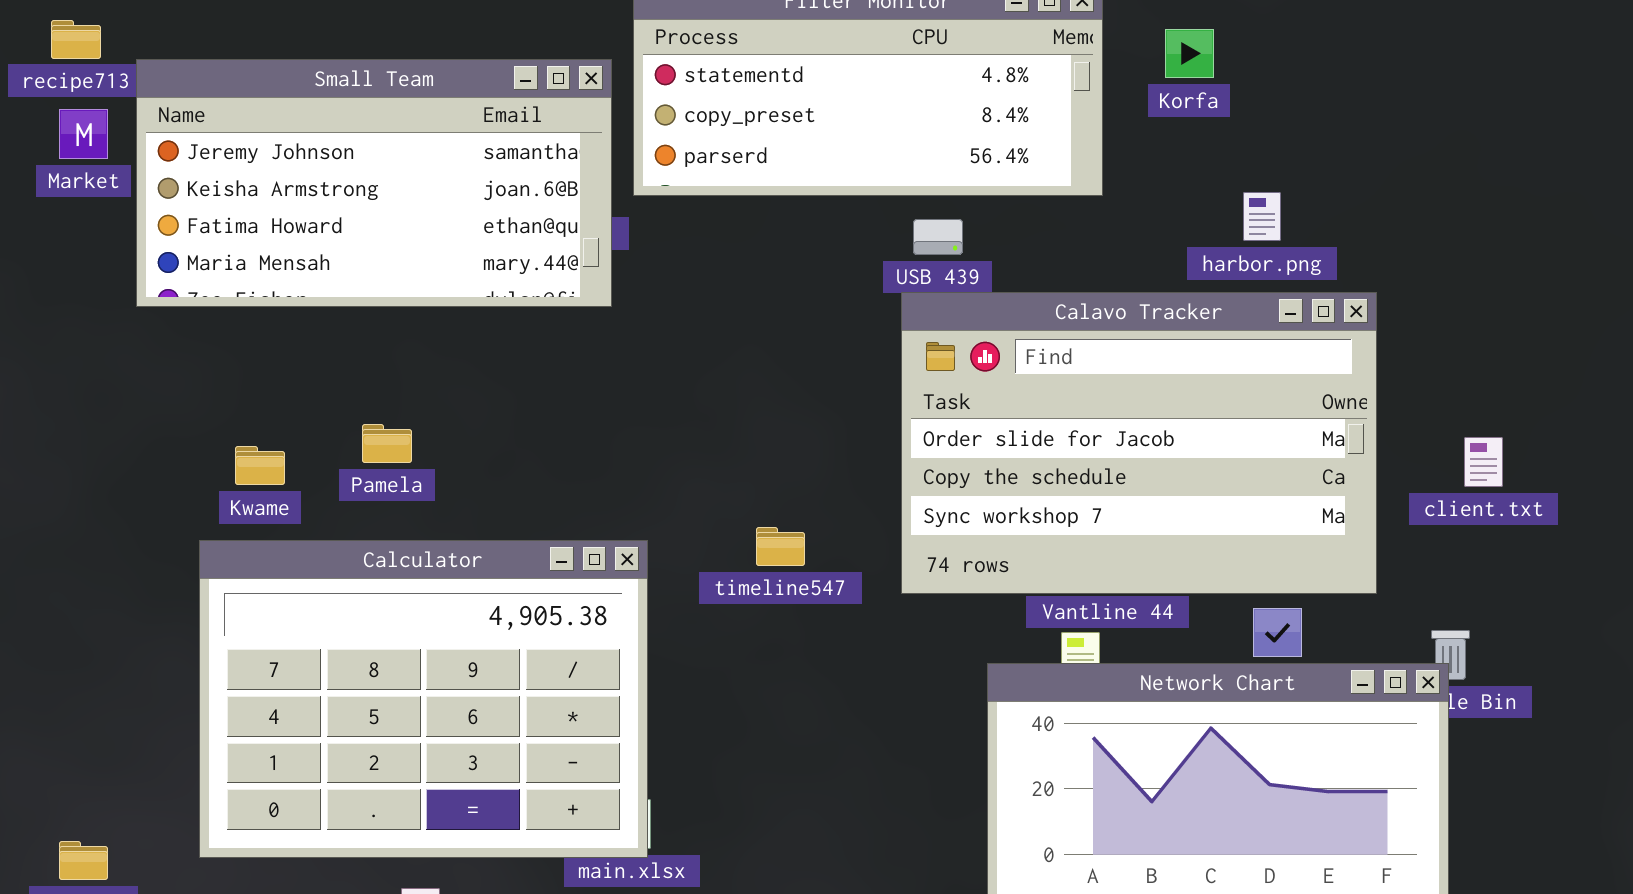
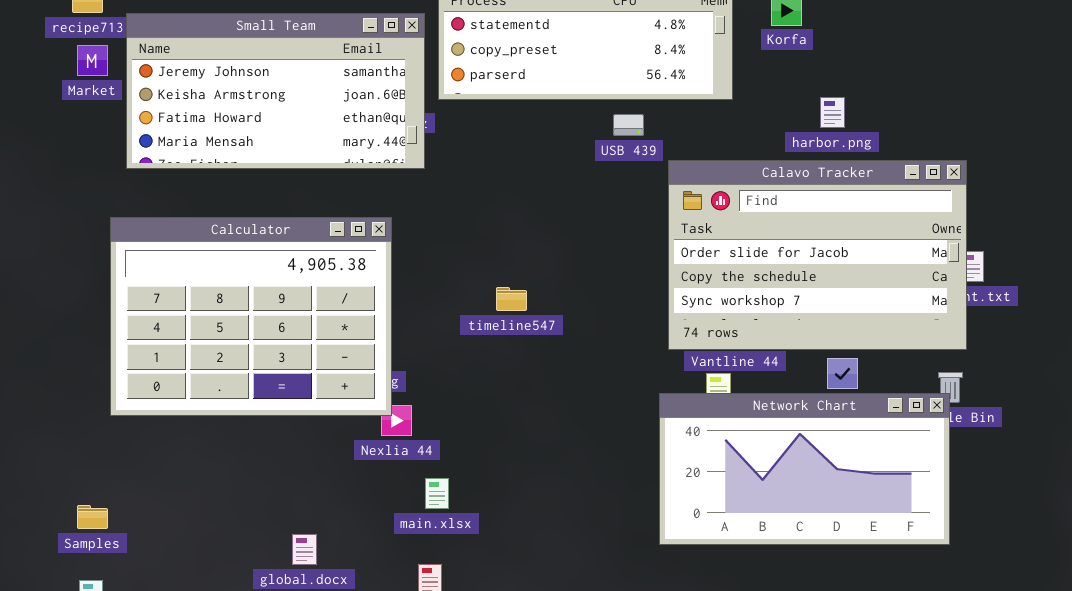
Calavo Tracker: [901,292,1377,594] -> [668,160,967,350], moved
timeline547: [756,527,805,566] -> [496,287,527,311], moved
Calculator: [199,540,648,858] -> [110,217,392,416], moved

